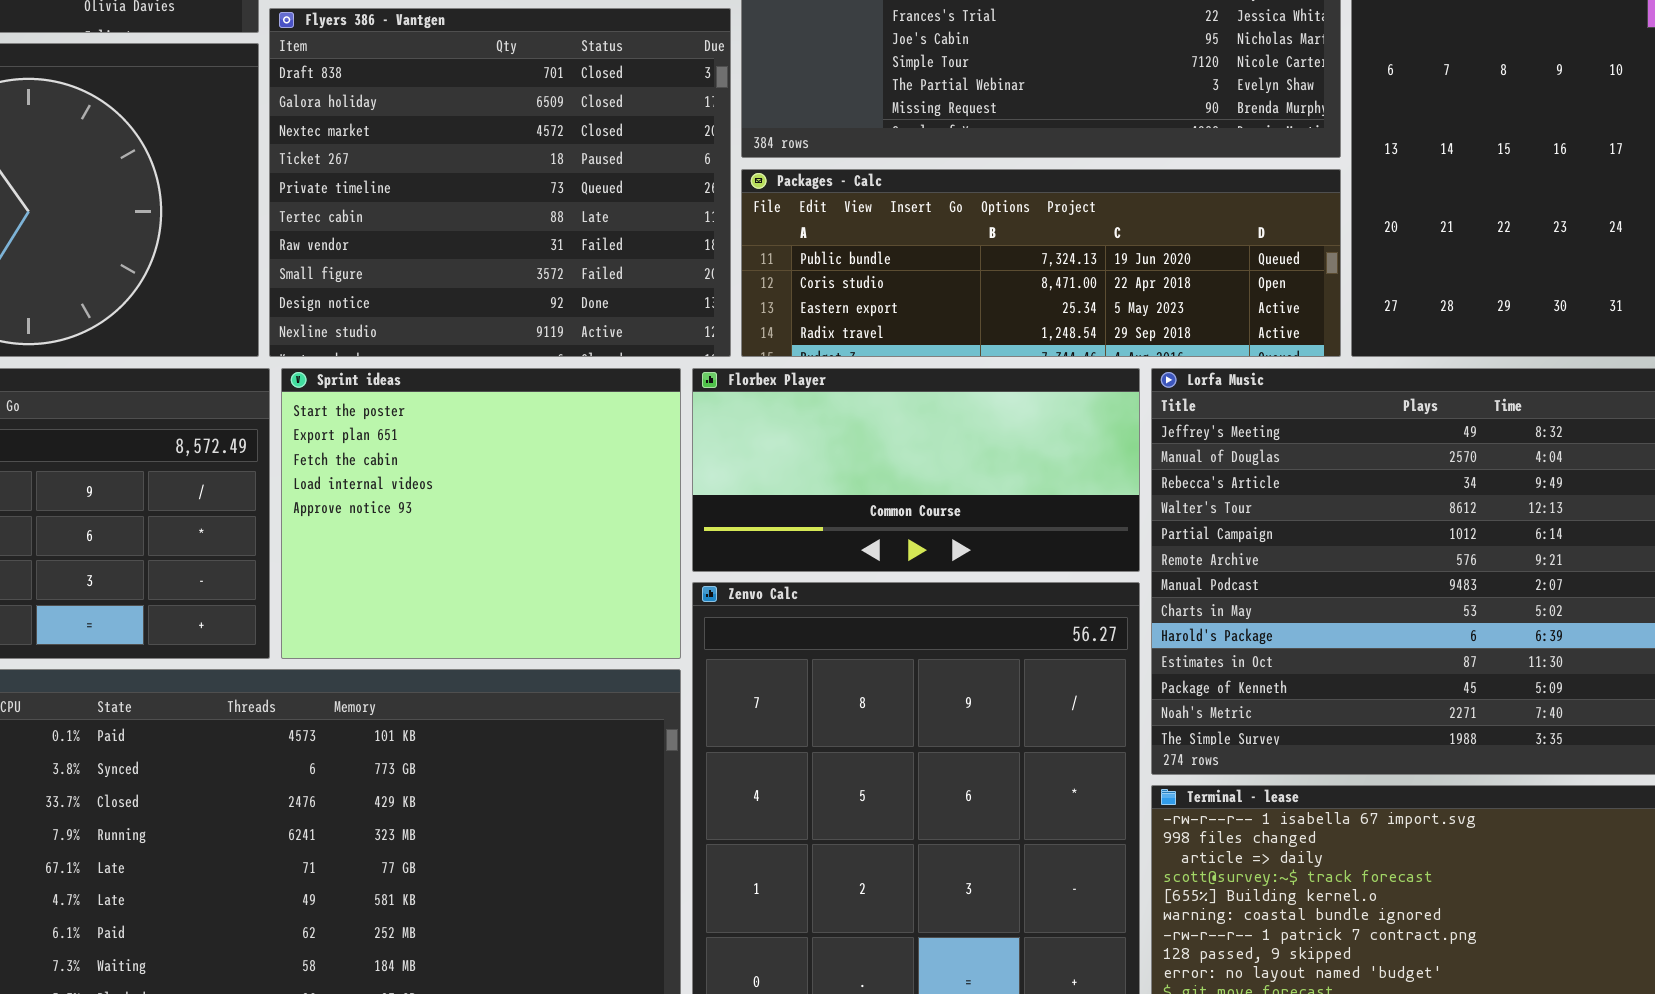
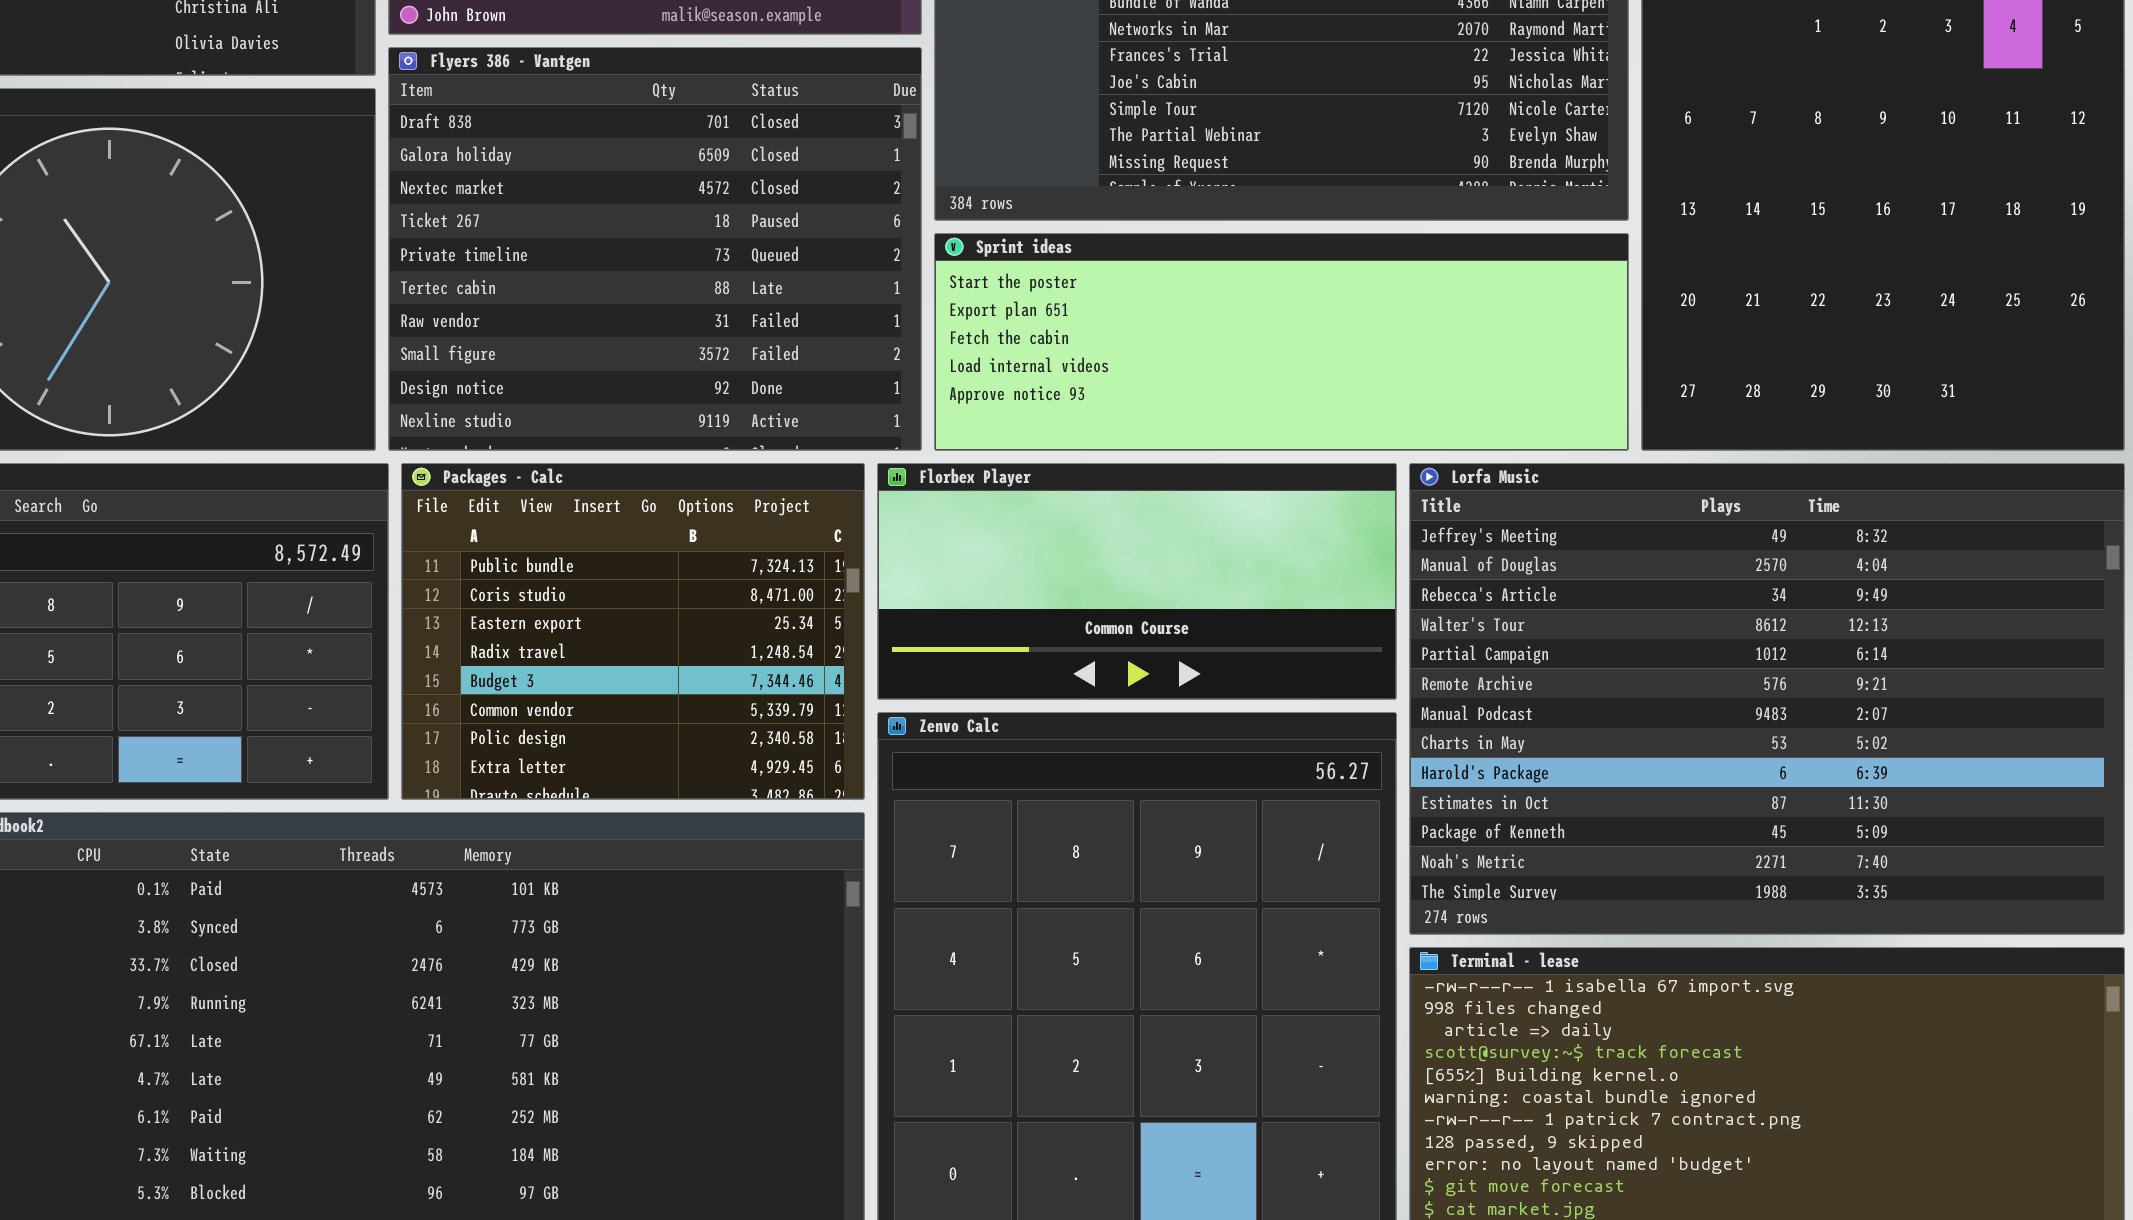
Packages - Calc: [741,169,1341,357] -> [401,463,865,800], moved, resized
Sprint ideas: [281,368,681,659] -> [934,233,1629,451], moved, resized

